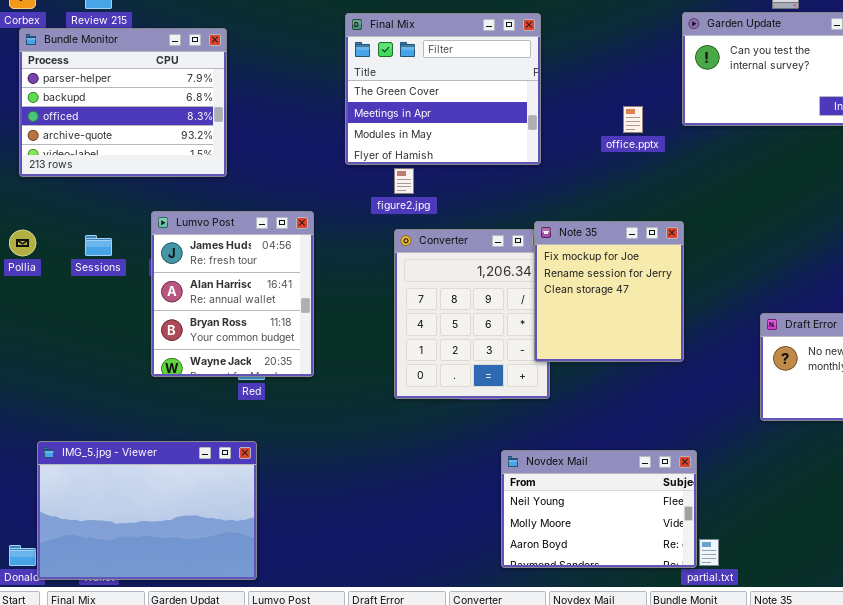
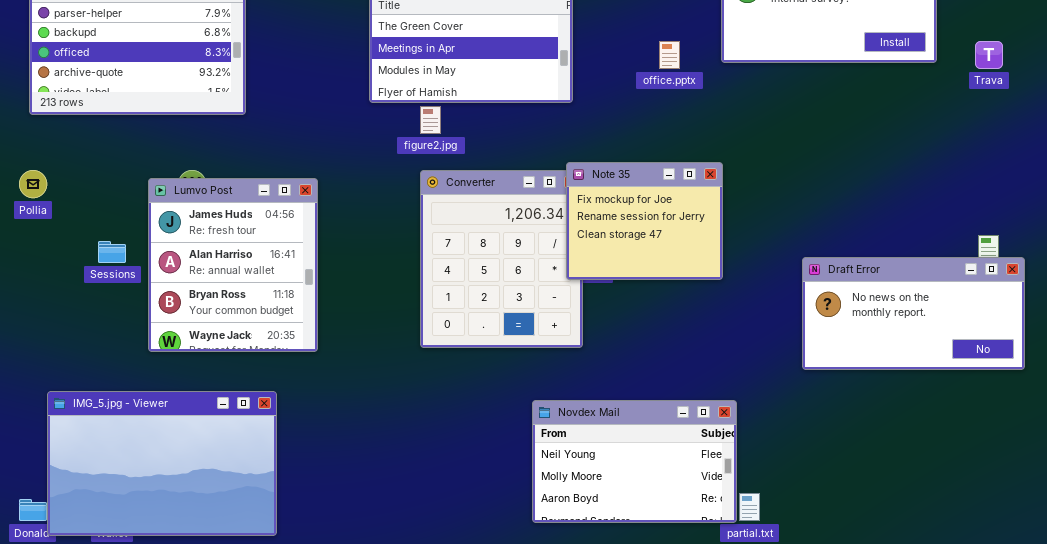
Lumvo Post: [151,211,314,377] -> [148,178,318,352], moved
Note 35: [534,221,684,362] -> [566,162,723,280], resized
Sessions: [85,235,112,256] -> [98,241,126,263], moved

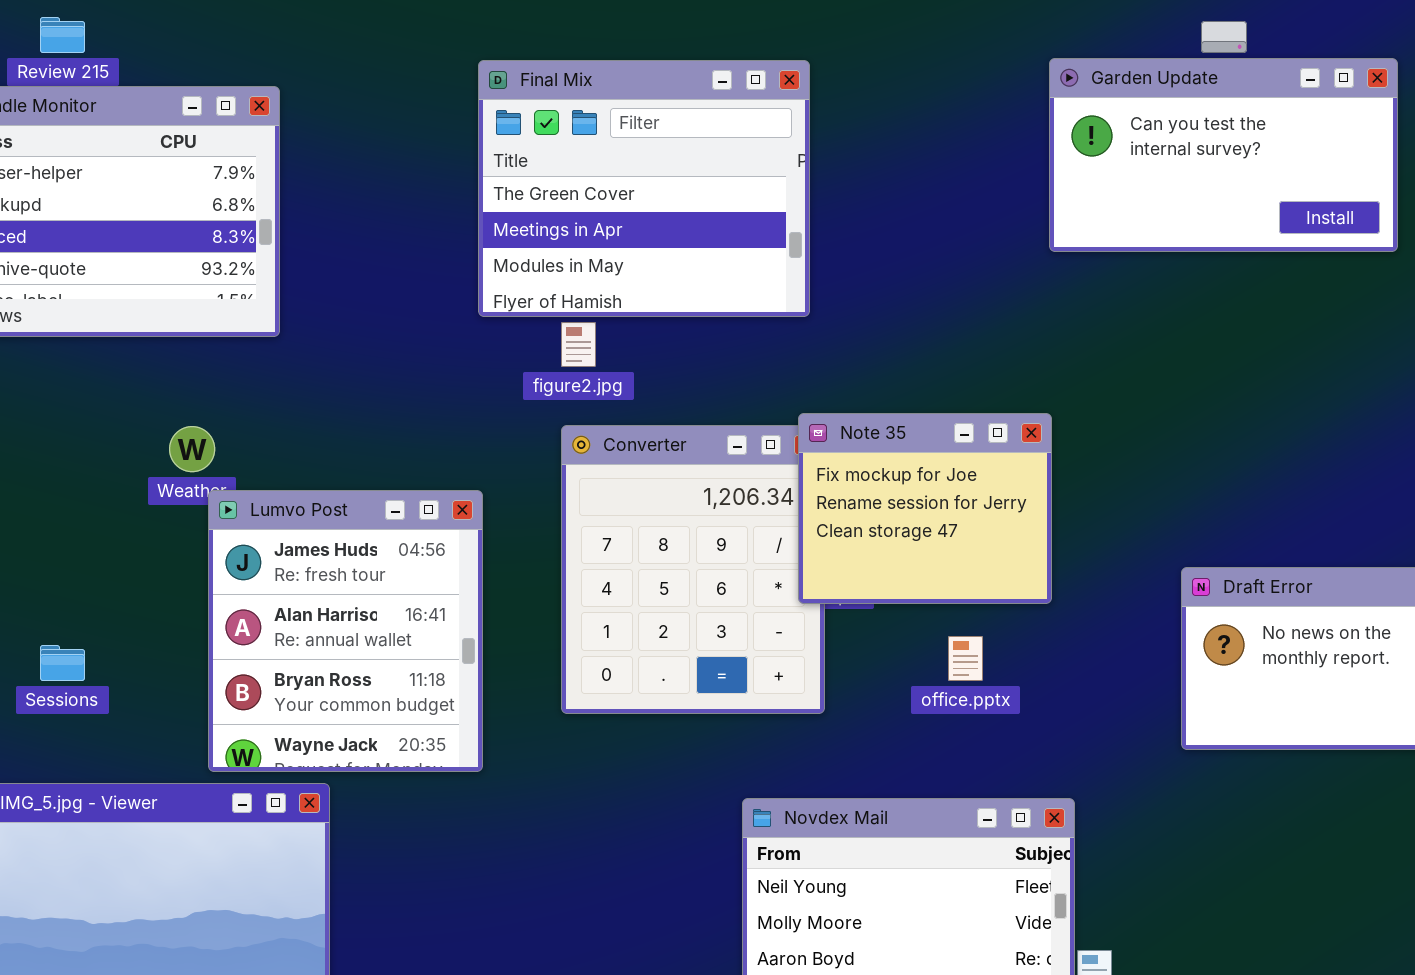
office.pptx: [659,41,680,69] -> [948,636,983,681], moved
Lumvo Post: [148,178,318,352] -> [208,490,483,772], moved
Sessions: [98,241,126,263] -> [40,645,85,681], moved

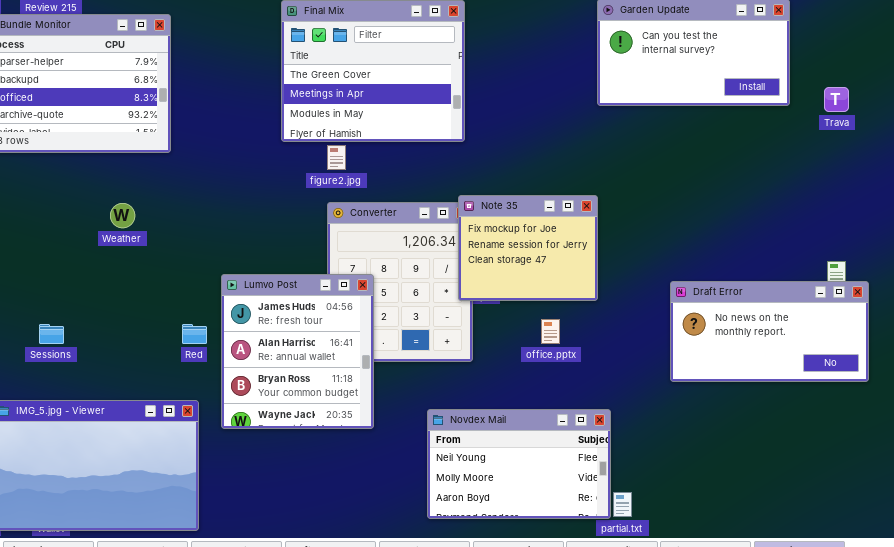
Lumvo Post: [208,490,483,772] -> [221,274,374,429], moved

